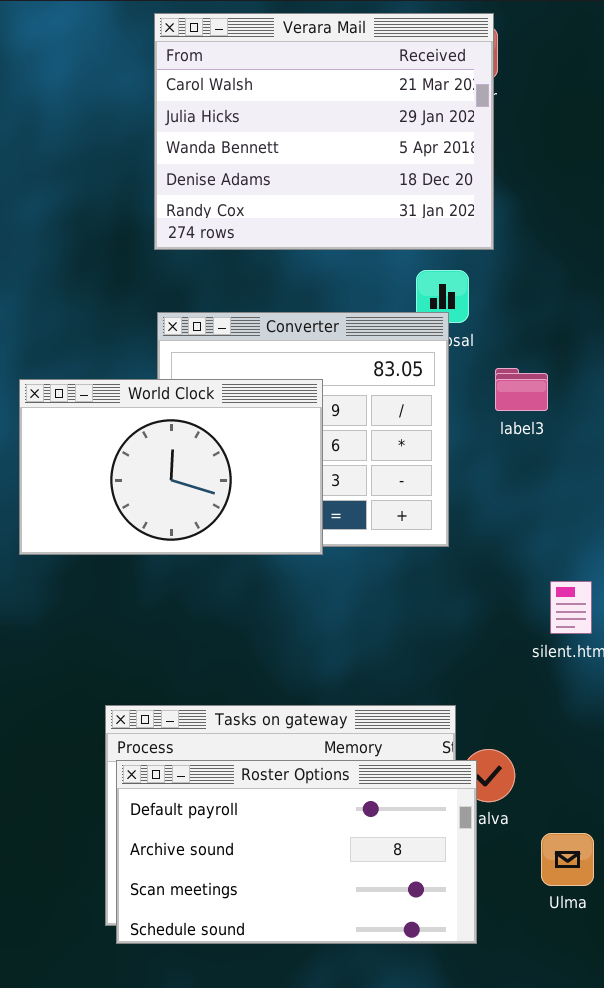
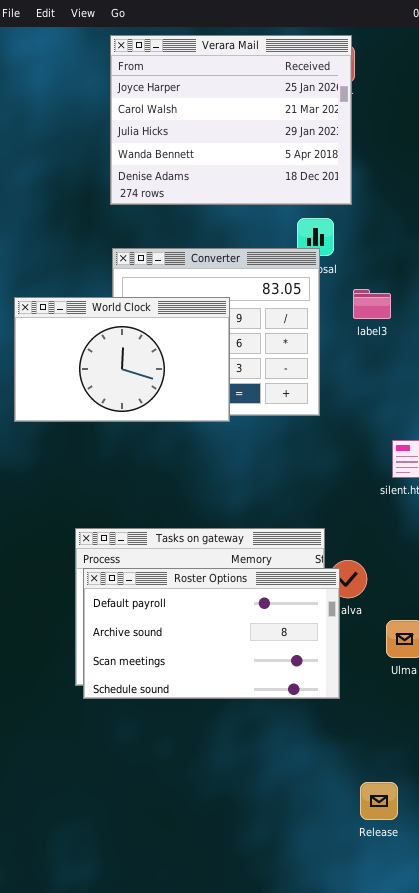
Verara Mail: [154,13,494,250] -> [110,35,352,205], scrolled up 1 row

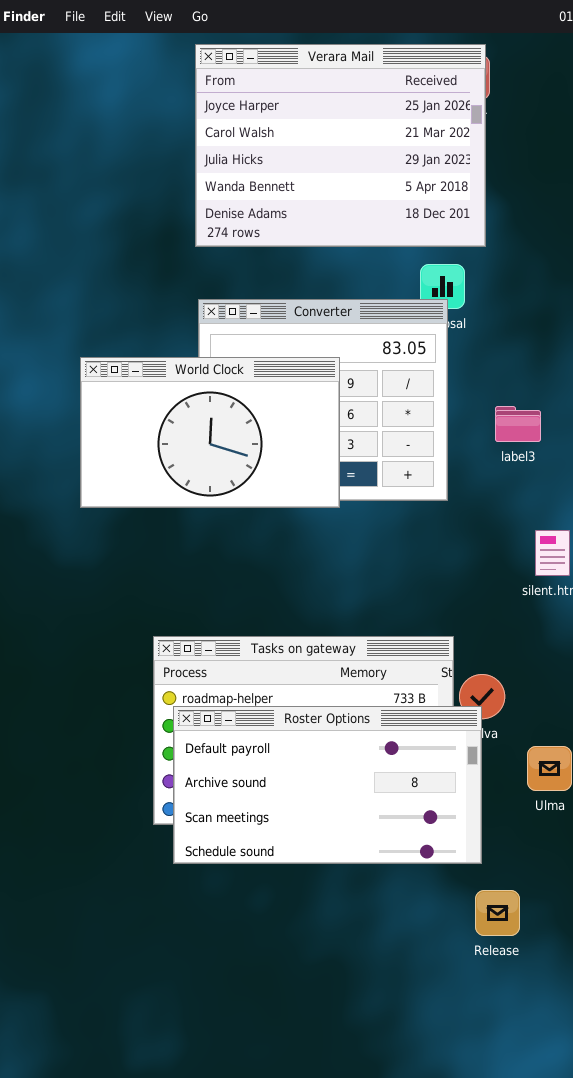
label3: [353,289,391,319] -> [495,406,541,442], moved
Roster Options: [83,568,340,699] -> [173,706,482,864], moved
Release: [360,782,398,820] -> [475,890,520,936], moved

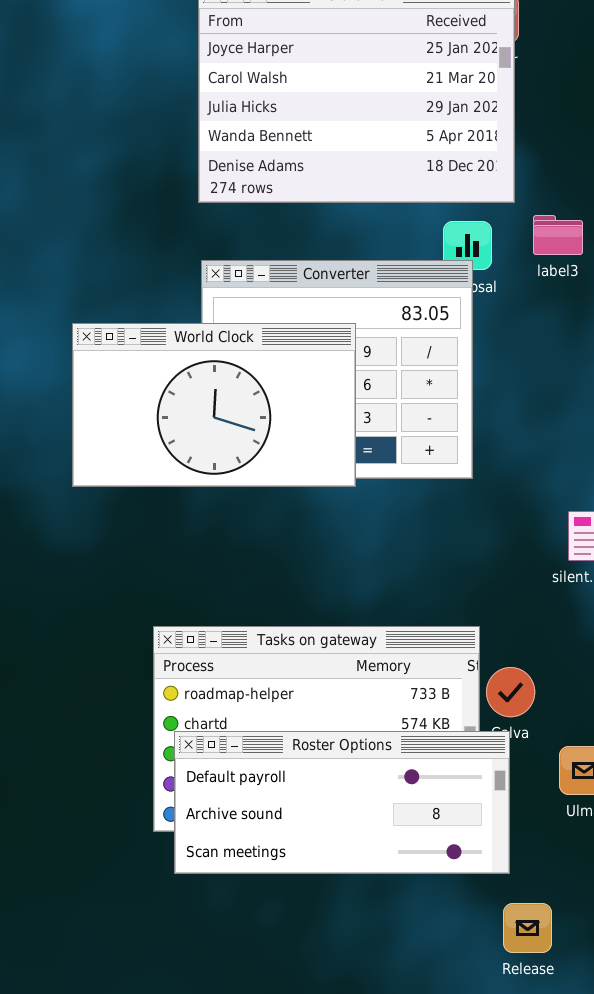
label3: [495,406,541,442] -> [533,215,583,255], moved
Roster Options: [173,706,482,864] -> [174,731,510,874], resized

